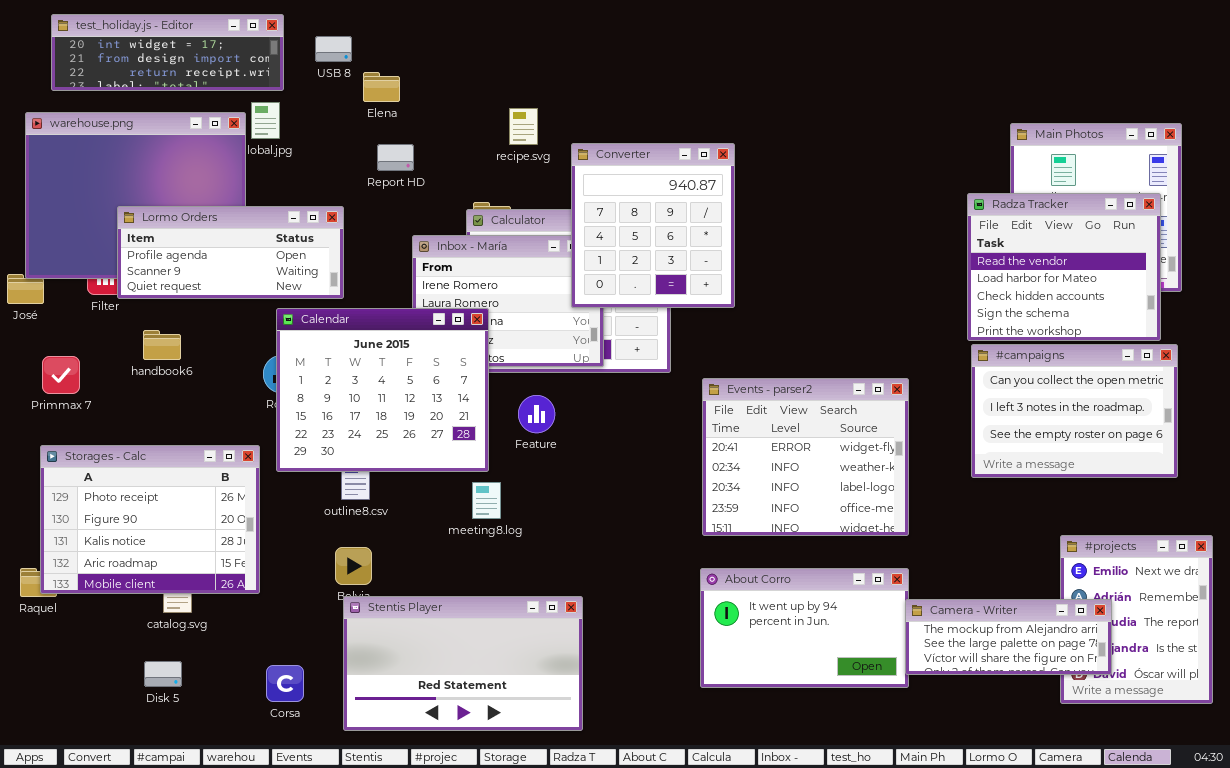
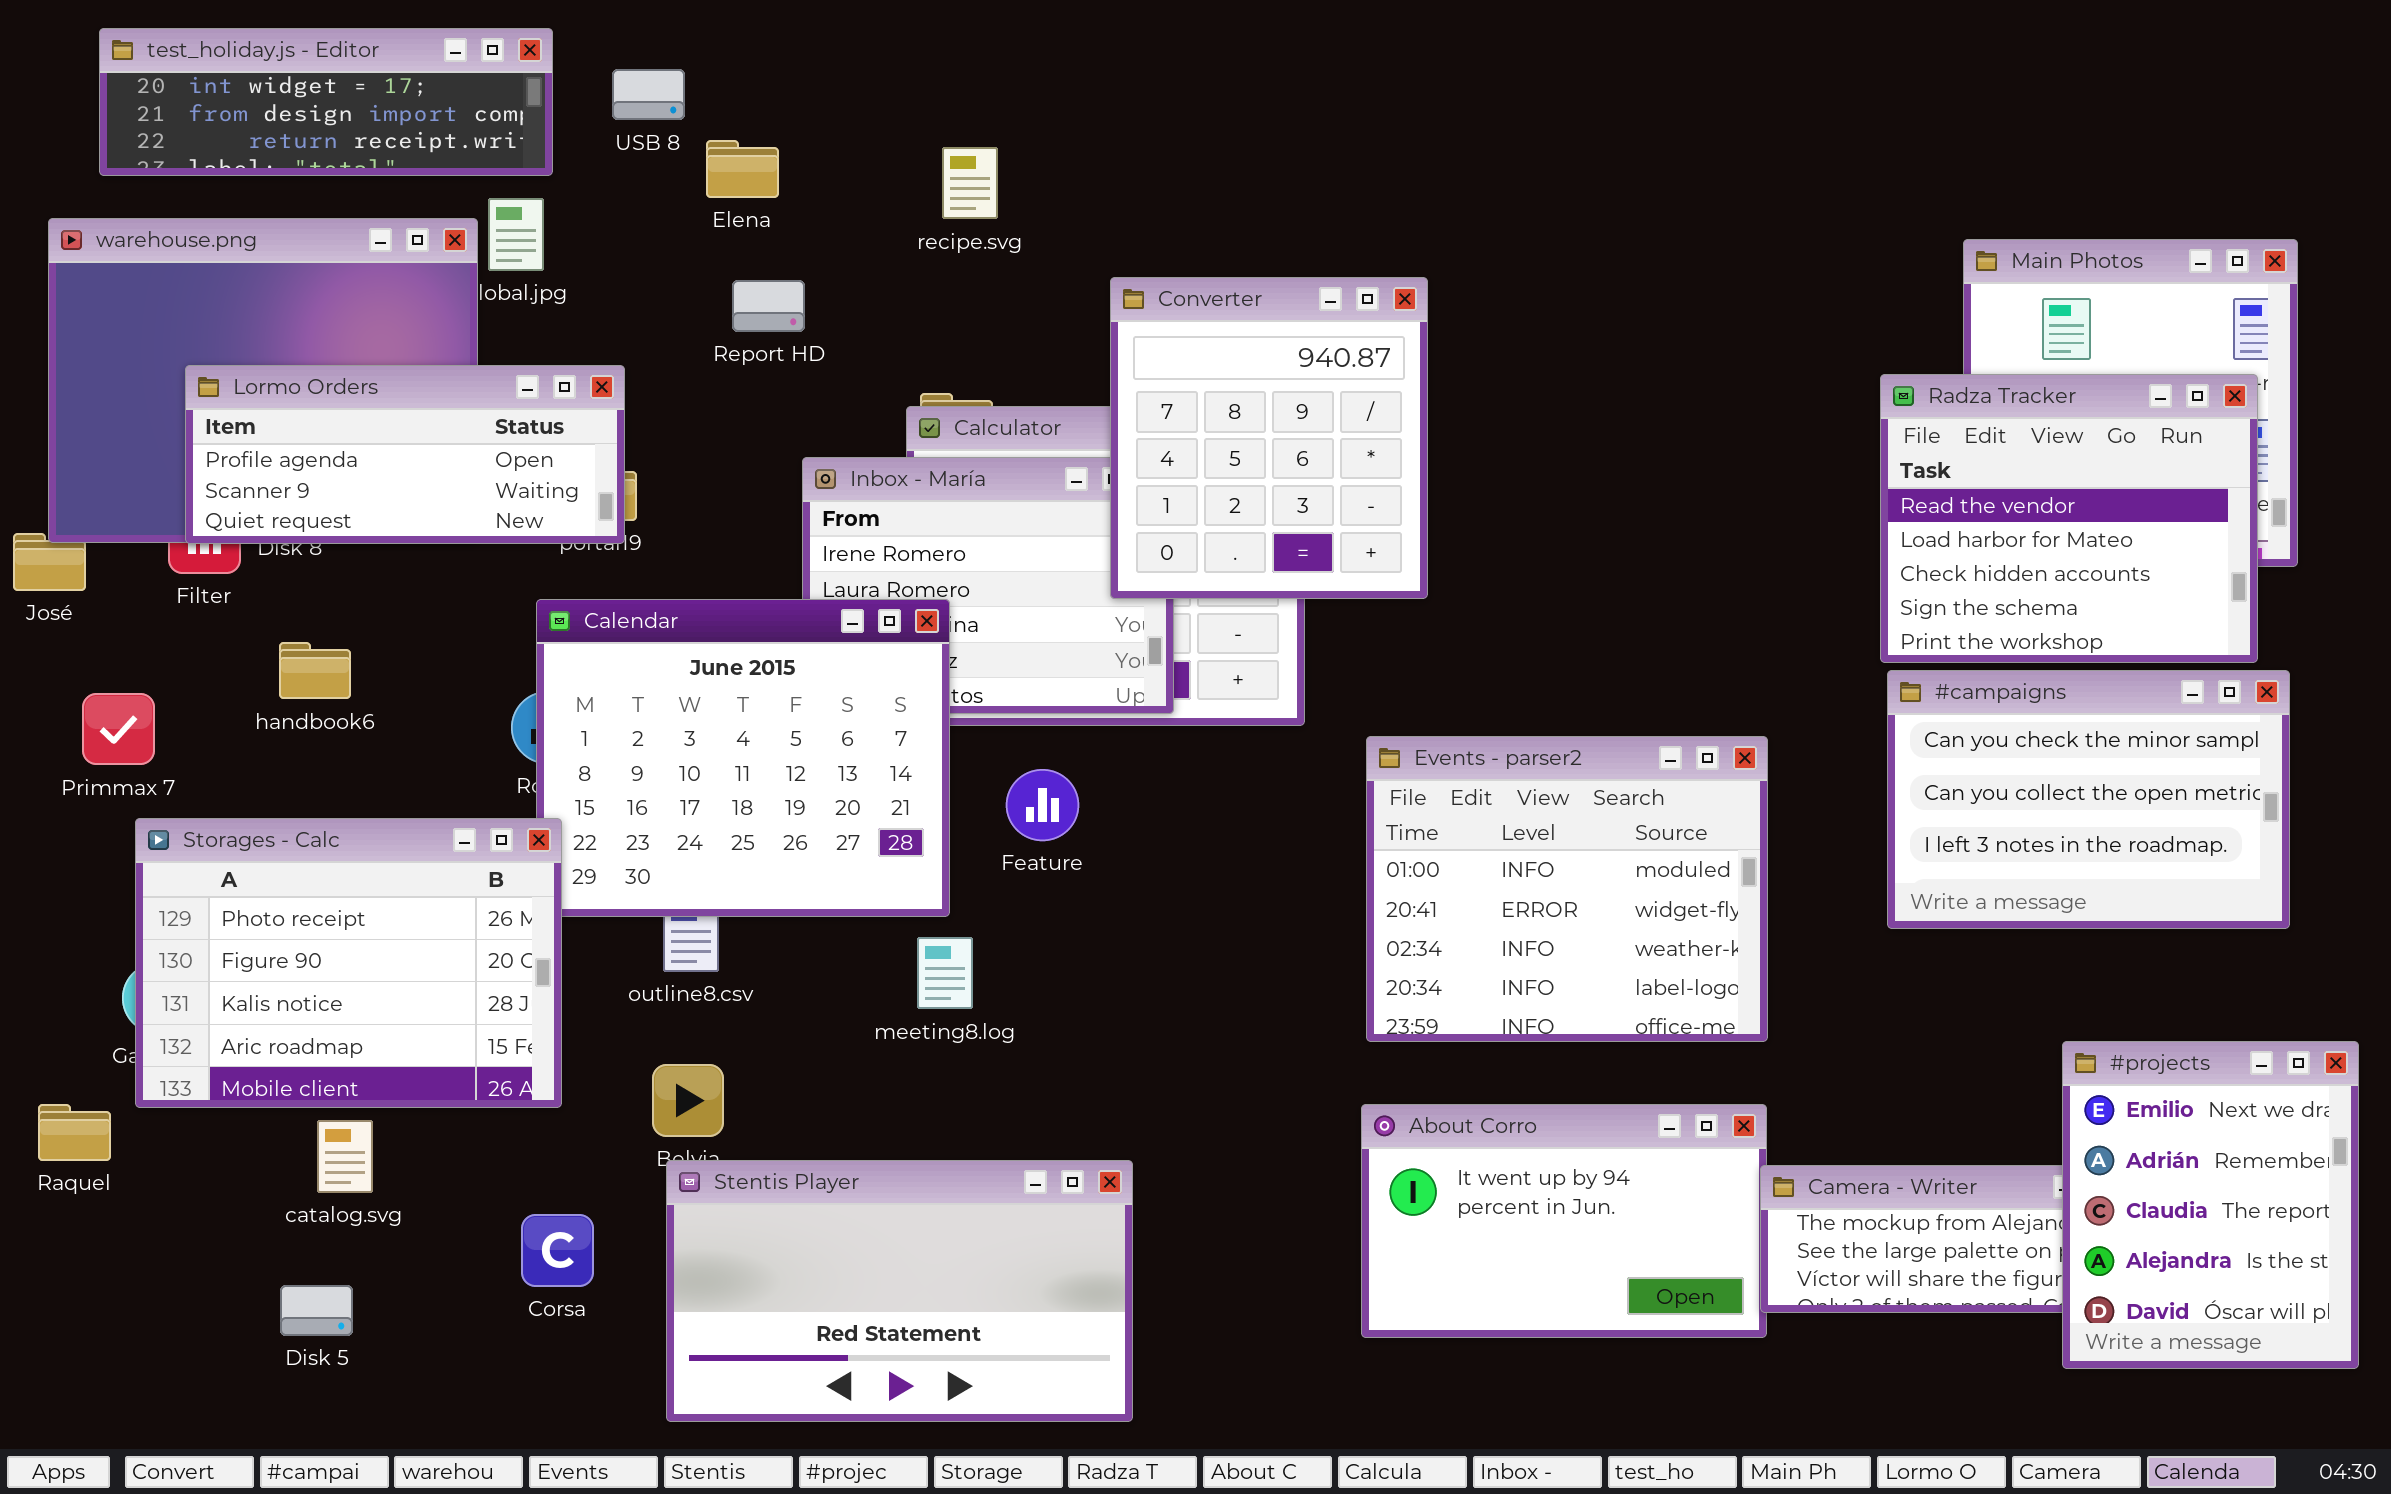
recipe.svg: [509,108,538,145] -> [942,147,998,219], moved
Lormo Orders: [117,206,344,299] -> [185,365,625,544], moved
#campaigns: [971,344,1178,478] -> [1887,670,2290,929], scrolled up 1 row
Events - parser2: [702,378,909,536] -> [1366,736,1768,1042], scrolled up 1 row
Storages - Calc: [40,445,260,594] -> [135,818,562,1108], moved
#projects: [1060,535,1213,704] -> [2062,1041,2359,1369], raised
Corsa: [266,665,304,702] -> [521,1214,594,1287], moved

